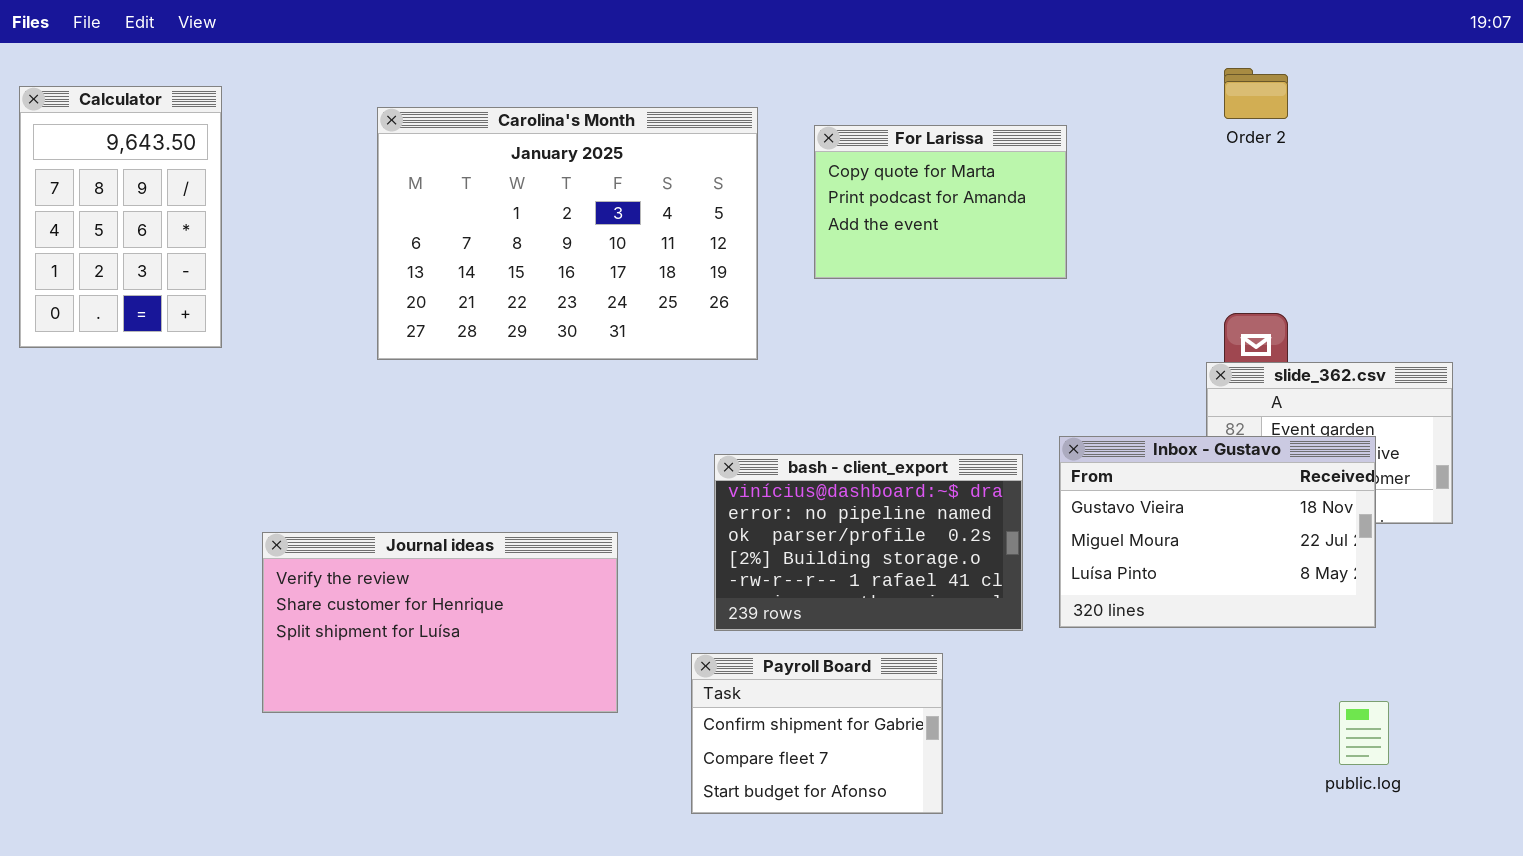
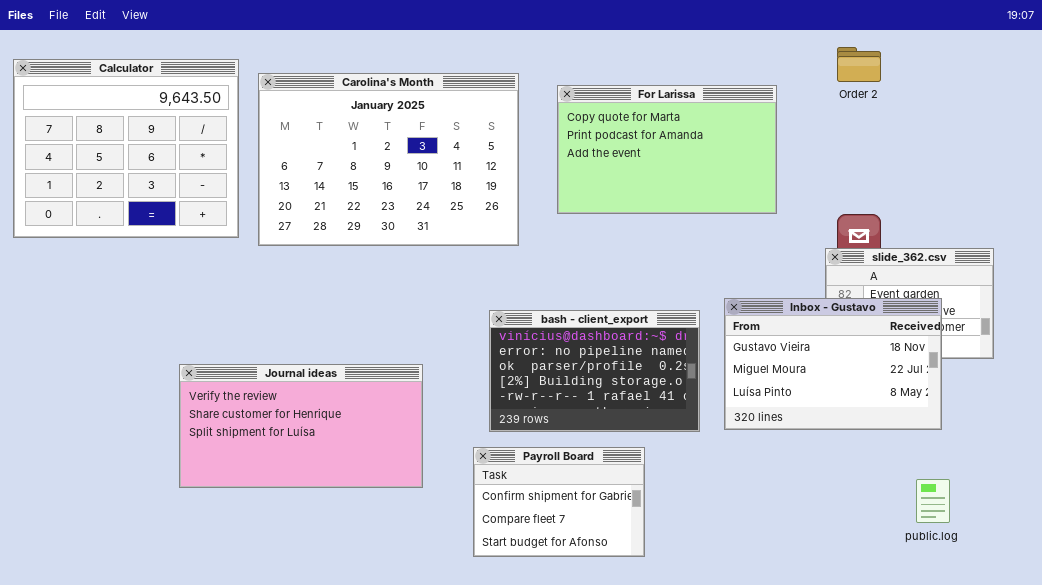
Calculator: [19,86,222,348] -> [13,59,239,238], resized
For Larissa: [814,125,1067,279] -> [557,85,777,214], resized

